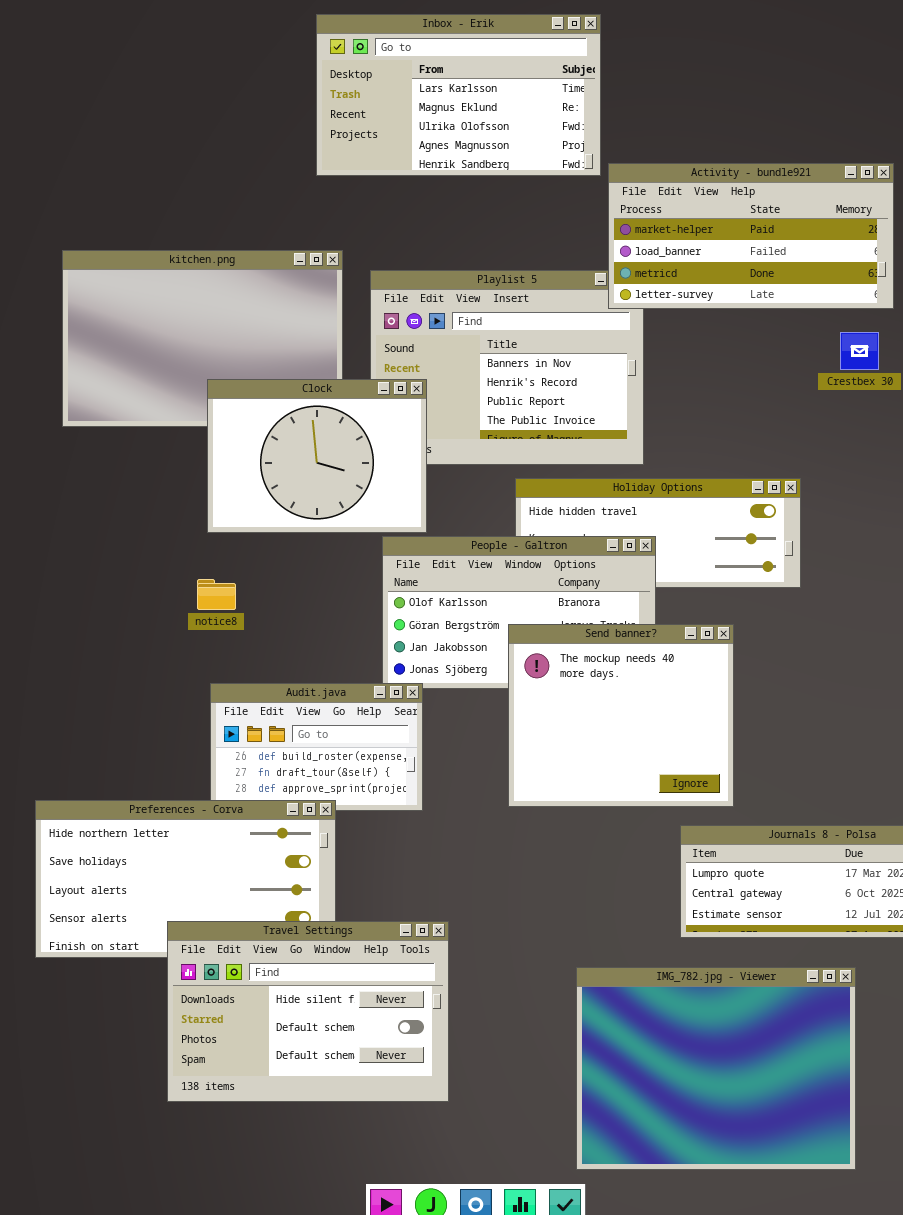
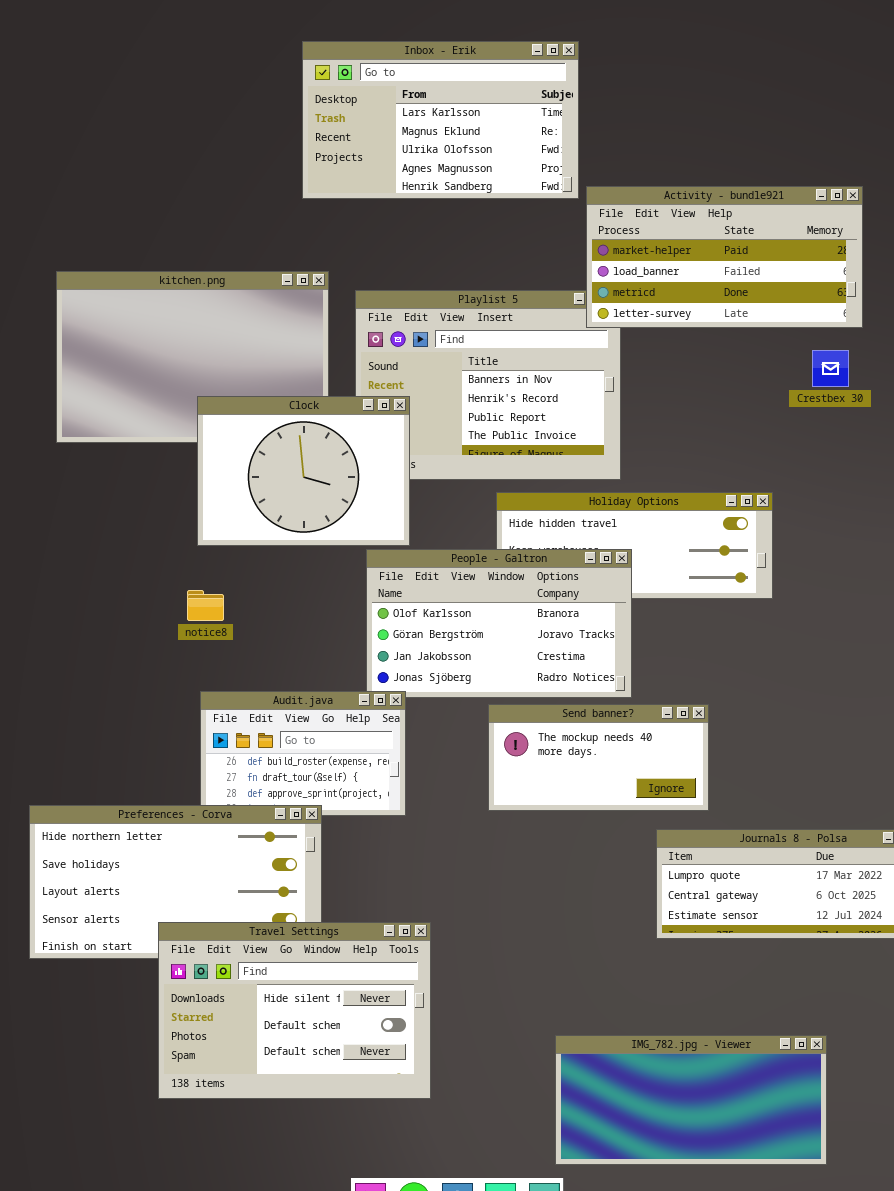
Send banner?: [508,624,734,807] -> [488,704,709,811], resized
IMG_782.jpg - Viewer: [576,967,856,1170] -> [555,1035,827,1165], resized

